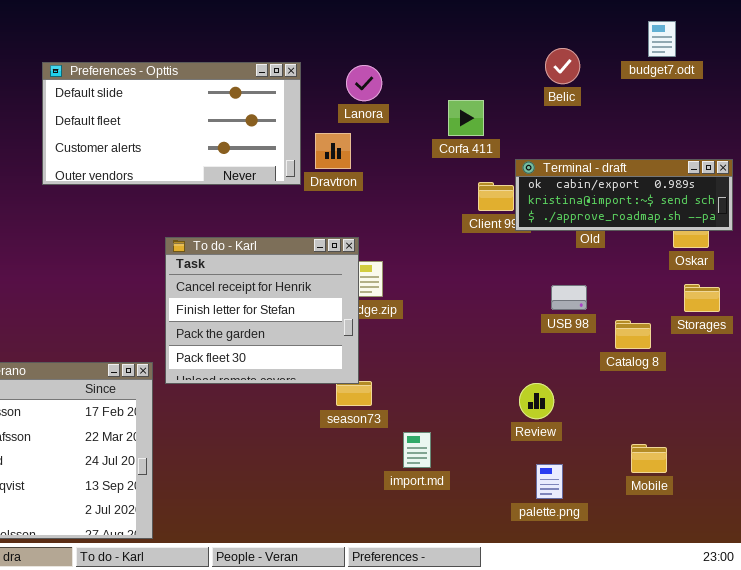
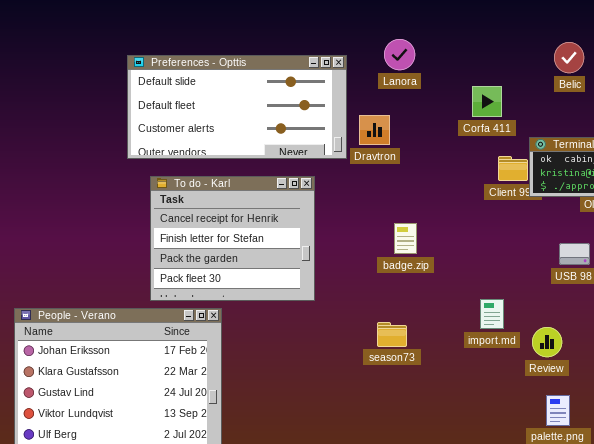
Lanora: [346,65,382,101] -> [384,39,415,70], moved
To do - Karl: [165,237,359,384] -> [150,176,315,301], moved
import.md: [403,432,431,468] -> [480,299,504,329], moved

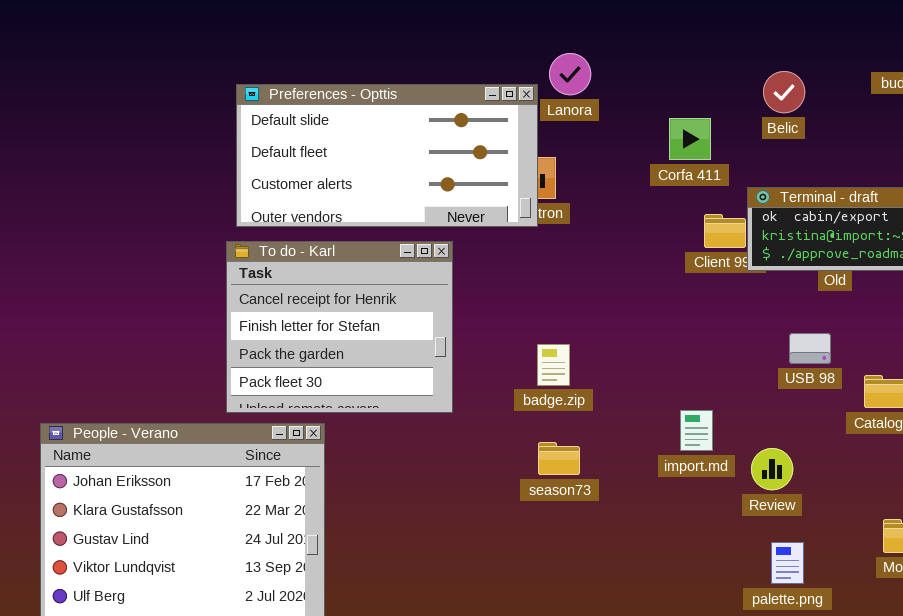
Belic: [554,42,584,73] -> [763,71,805,113], moved
Preferences - Opttis: [127,55,347,159] -> [236,84,538,227], moved
badge.zip: [394,223,417,254] -> [537,344,570,386], moved

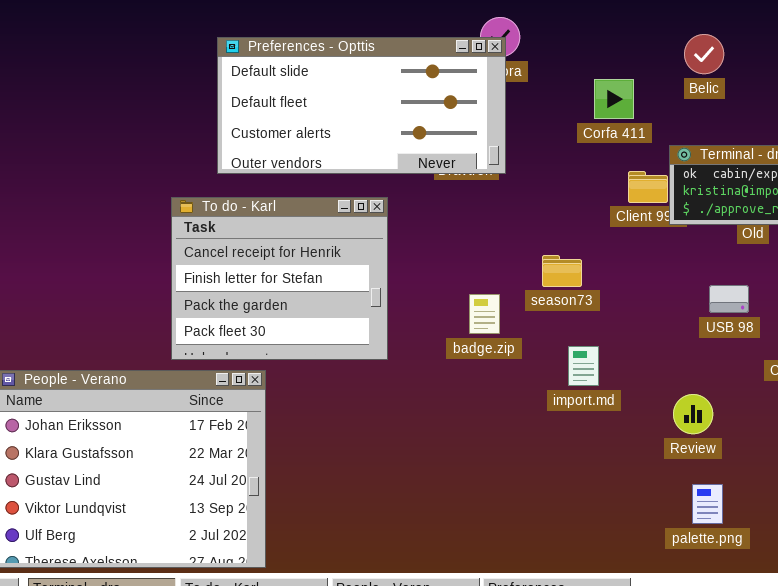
Preferences - Opttis: [236,84,538,227] -> [217,37,506,174], moved
import.md: [680,410,713,451] -> [568,346,599,386], moved
season73: [538,442,580,475] -> [542,255,582,287], moved

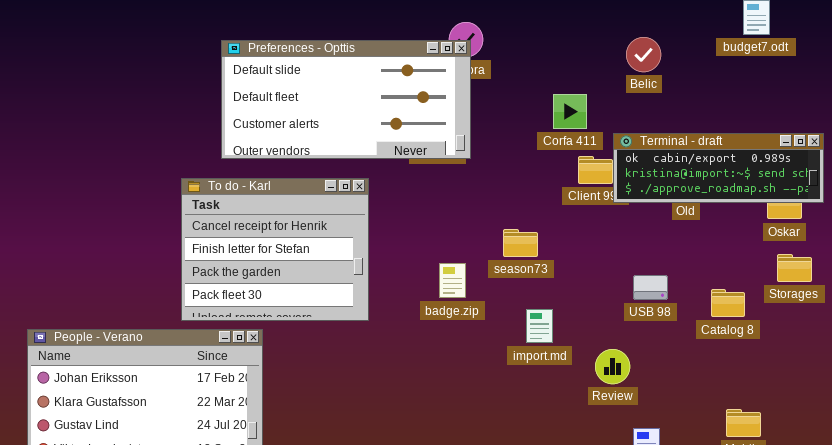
Corfa 411: [594,79,634,119] -> [553,94,587,129], moved
USB 98: [709,285,749,313] -> [633,275,668,300], moved
Review: [673,394,713,434] -> [595,349,630,384], moved

